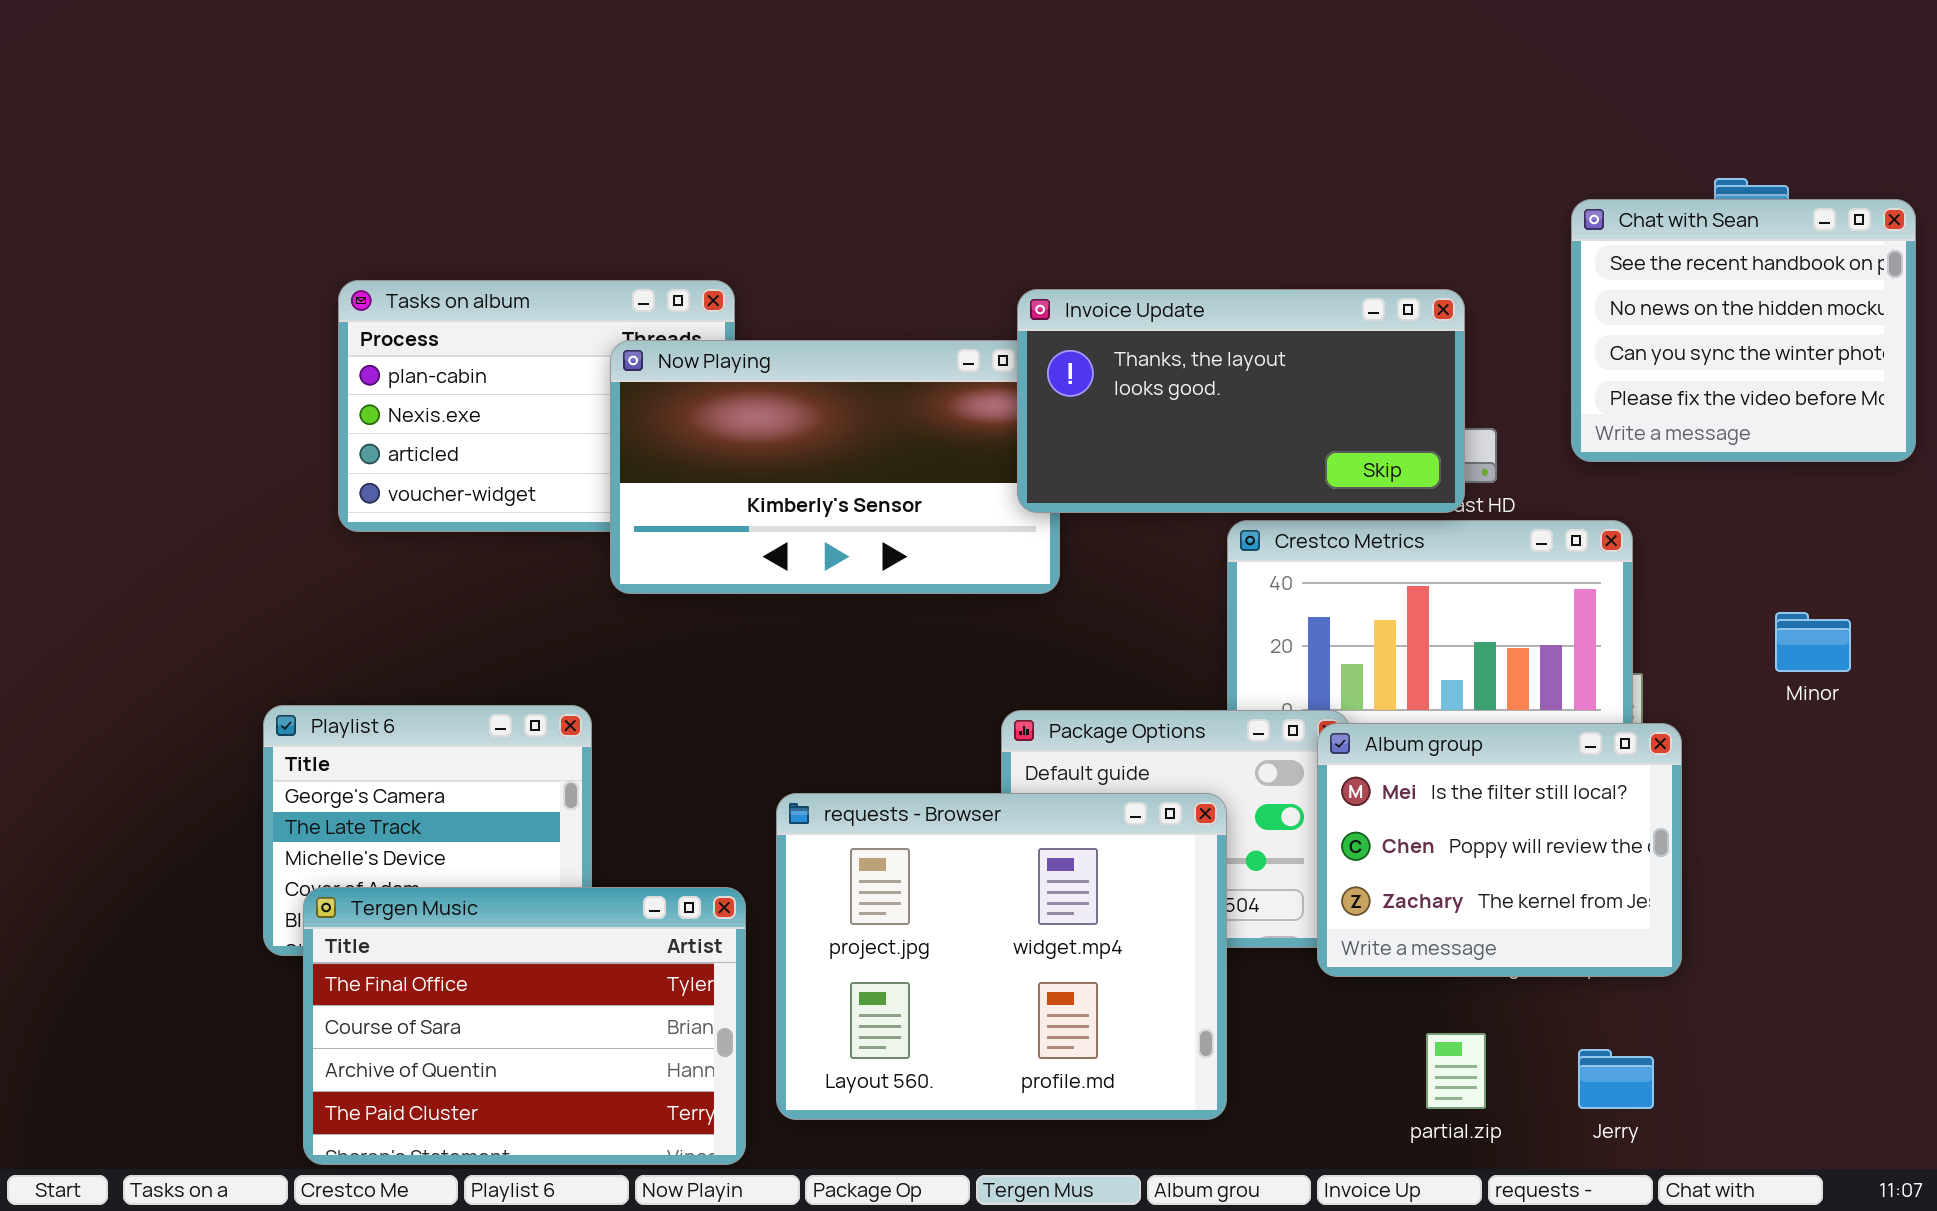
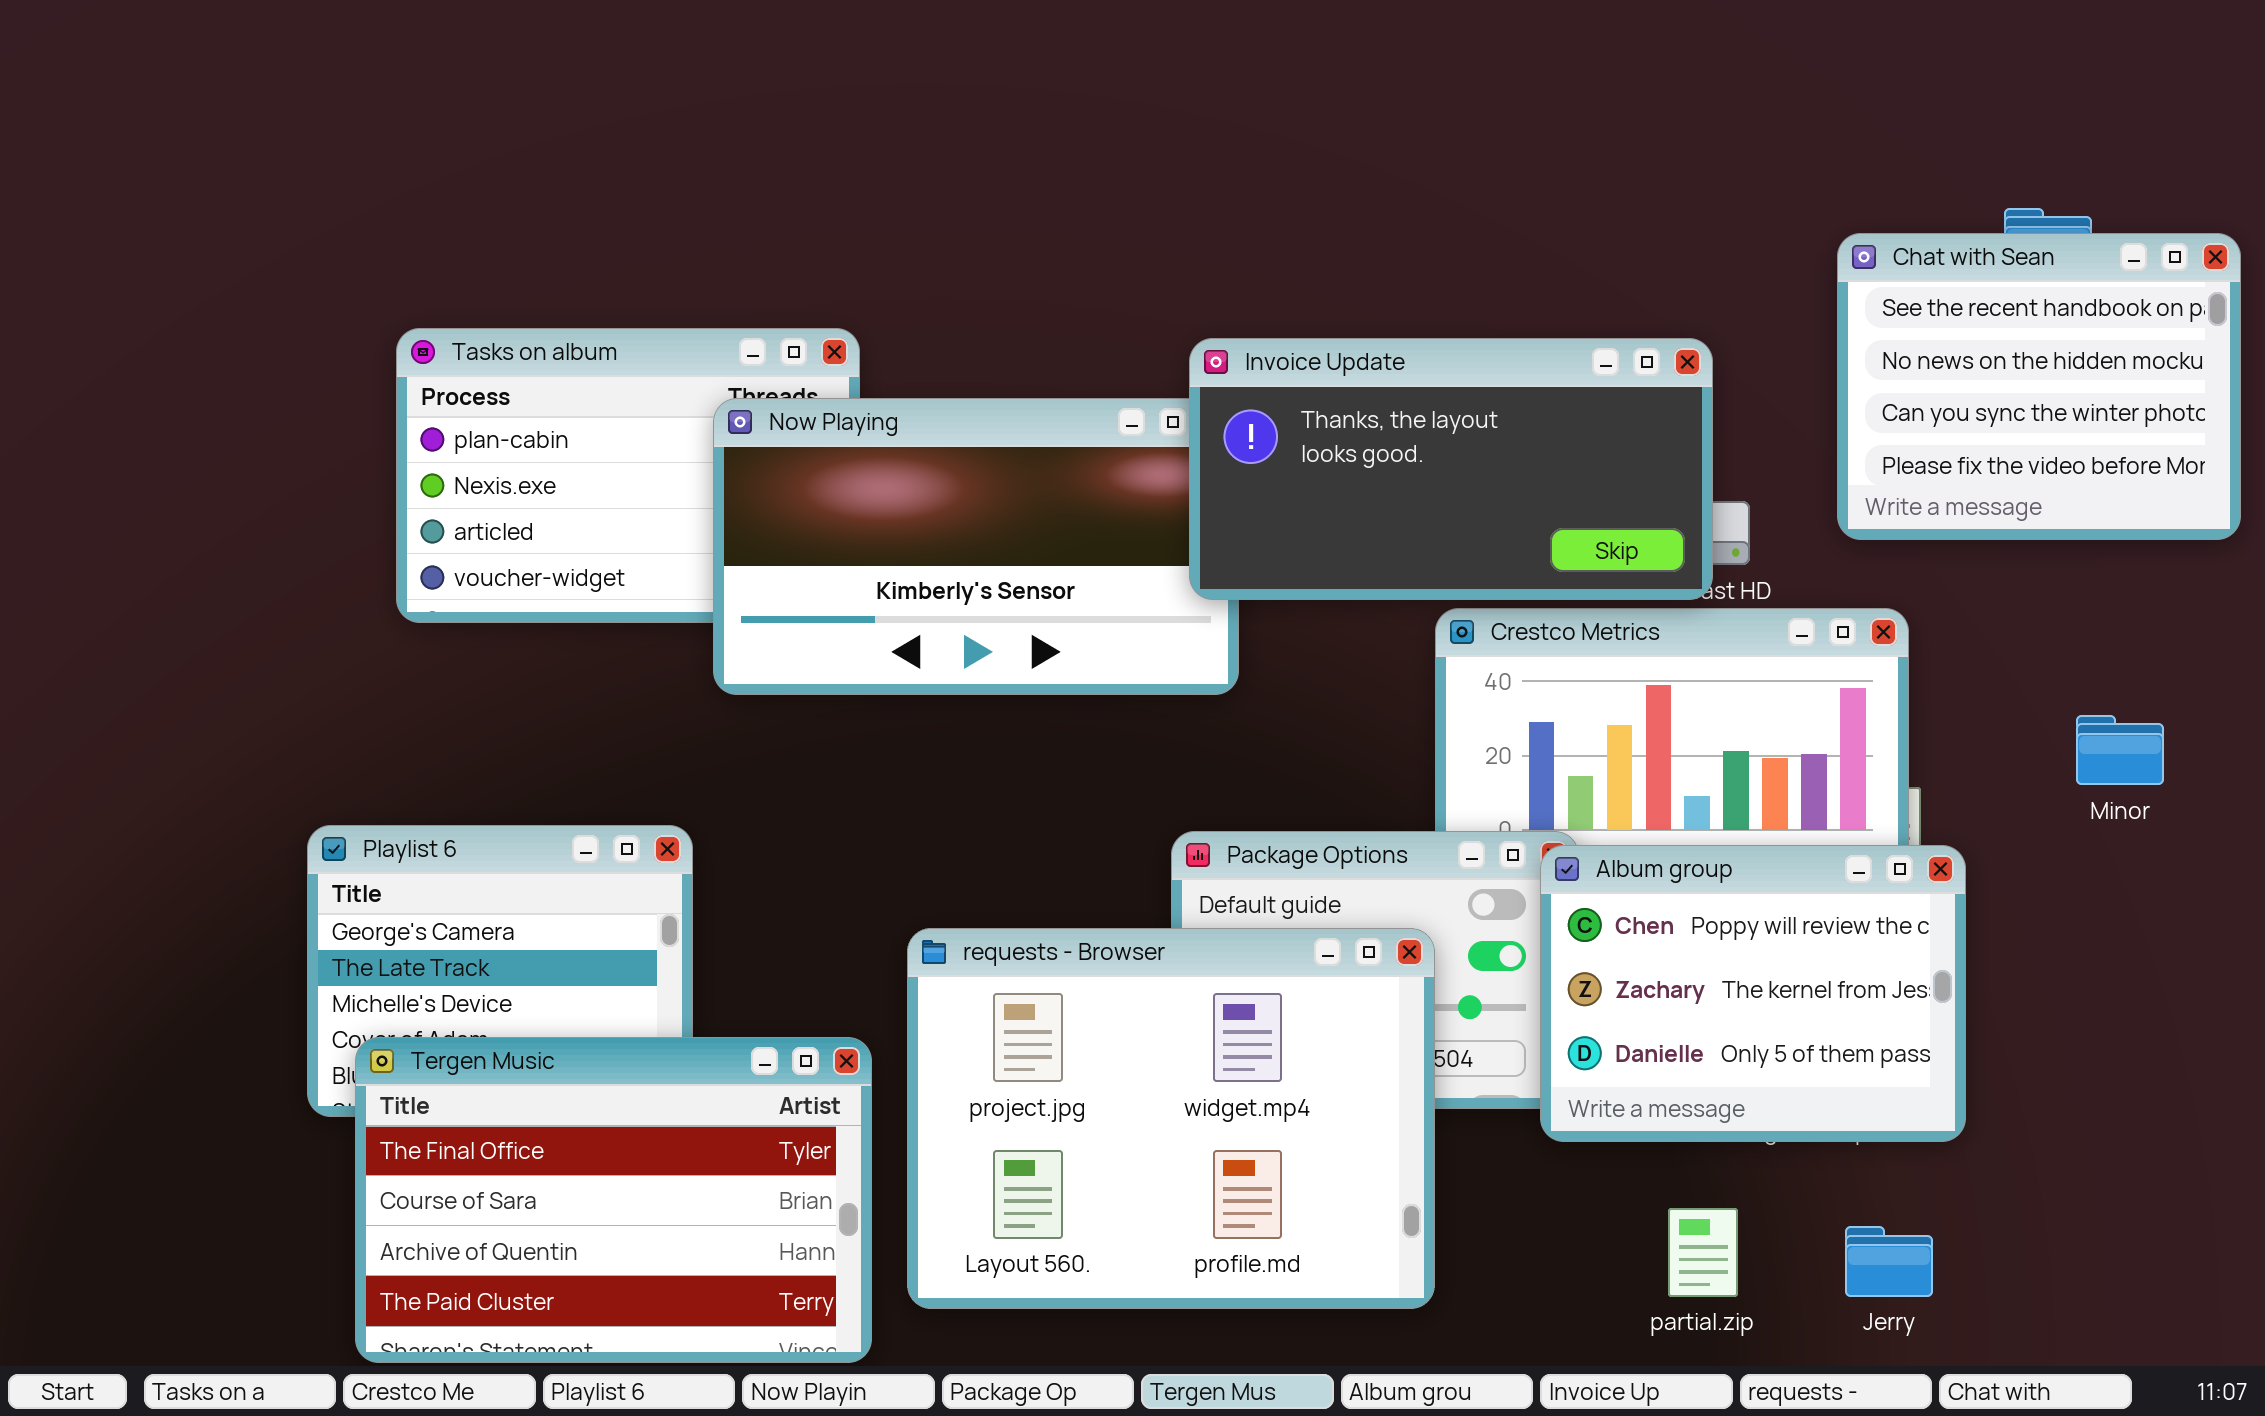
Album group: [1317,723,1682,977] -> [1540,845,1966,1142], scrolled down 1 row

